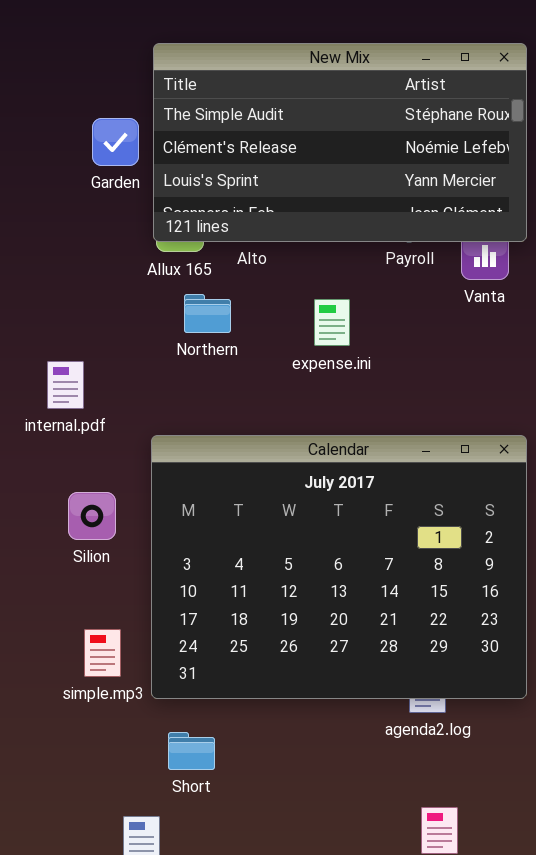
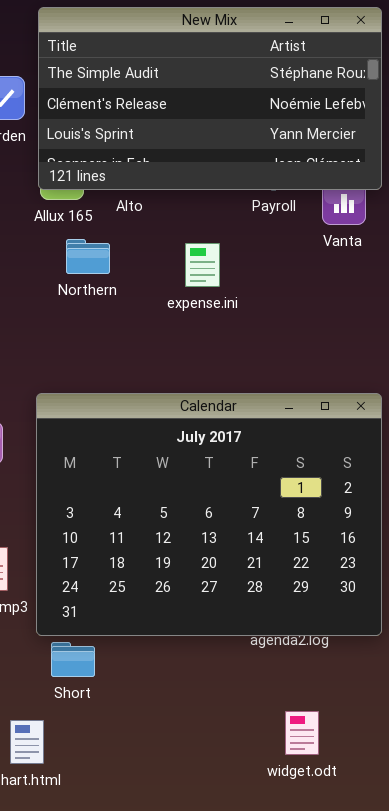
Calendar: [151,435,527,699] -> [36,393,382,636], moved

